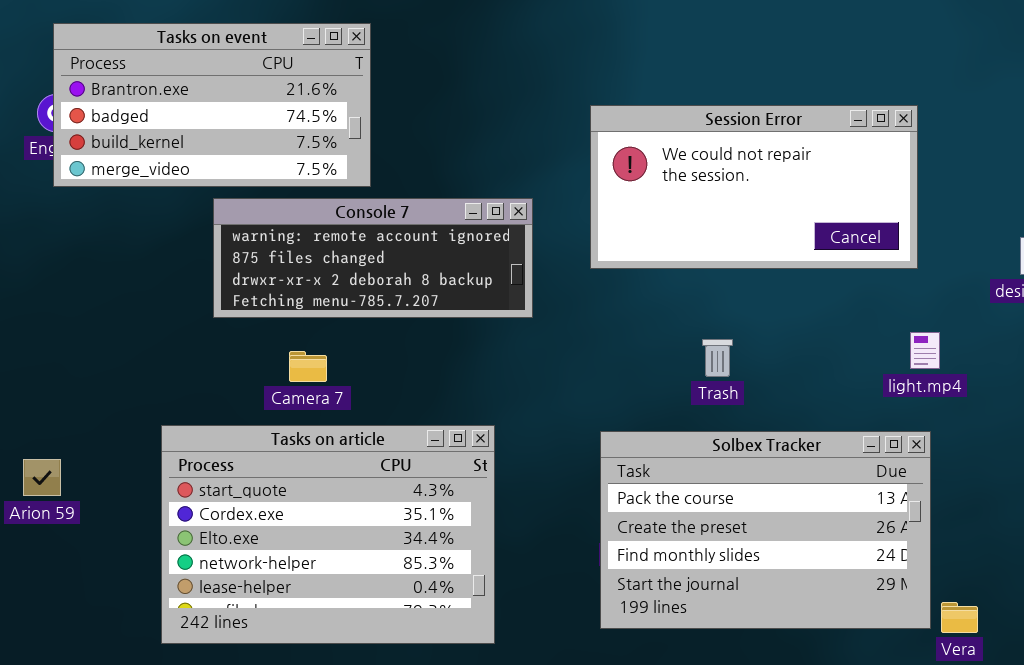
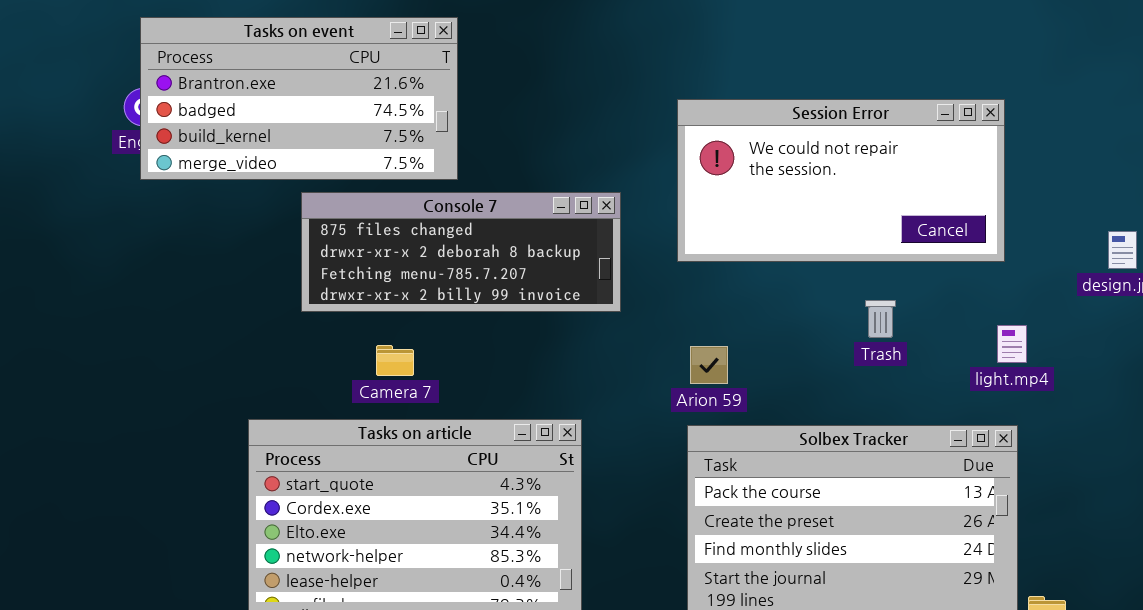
Console 7: [213,198,533,318] -> [301,192,621,312], scrolled down 1 row
Trash: [702,339,733,377] -> [865,300,896,338], moved
Arion 59: [23,459,61,496] -> [690,346,728,384], moved

